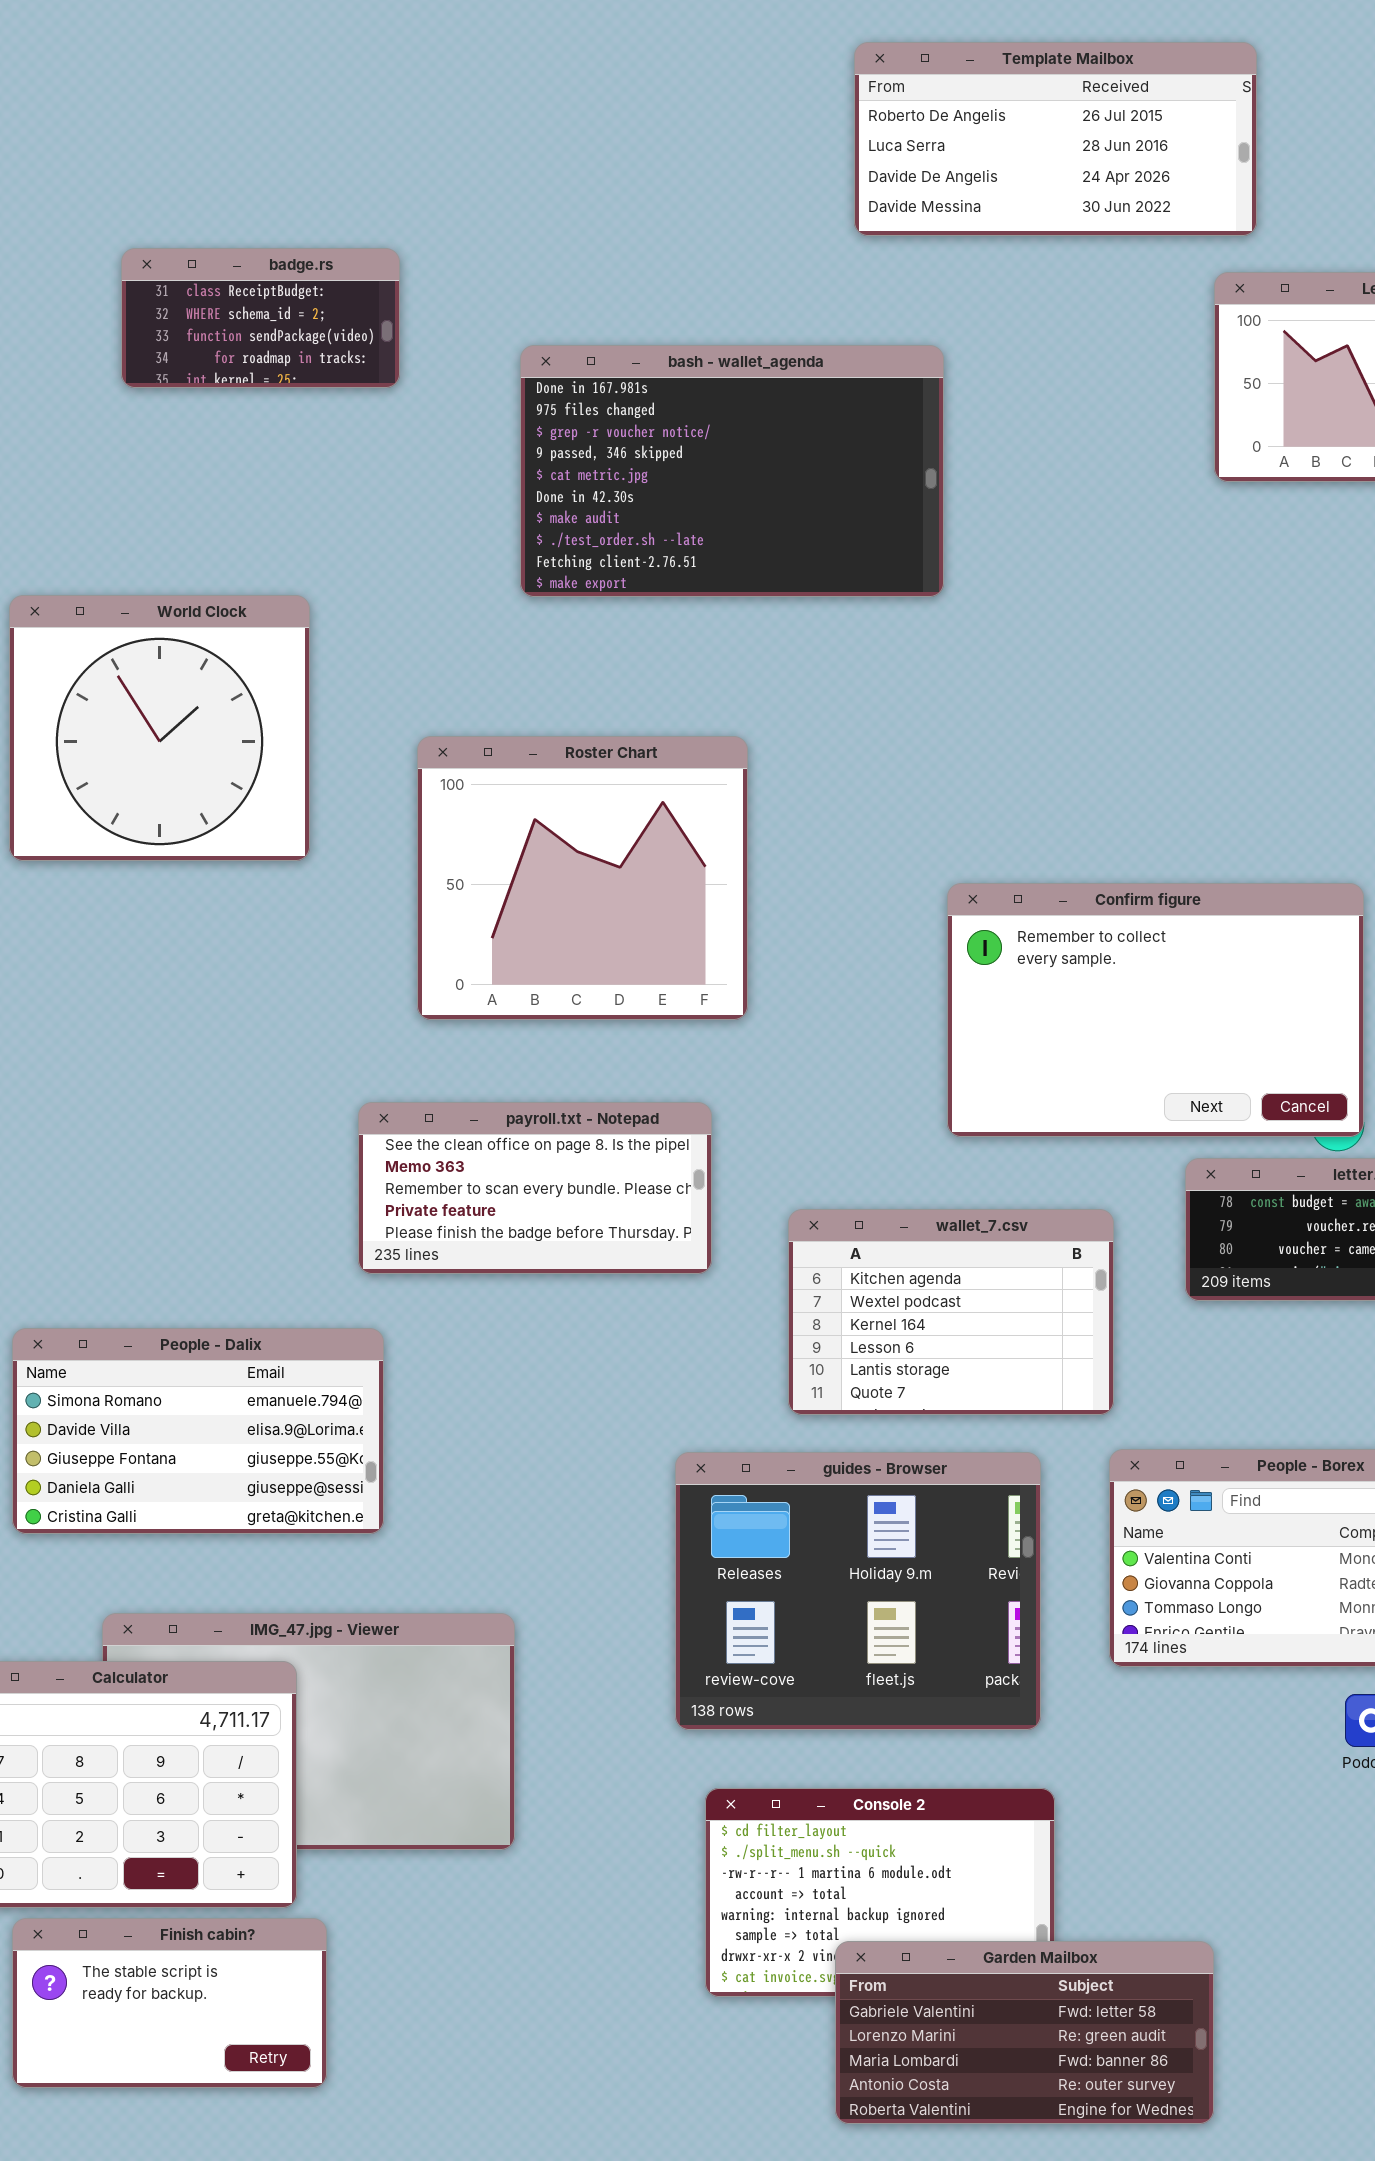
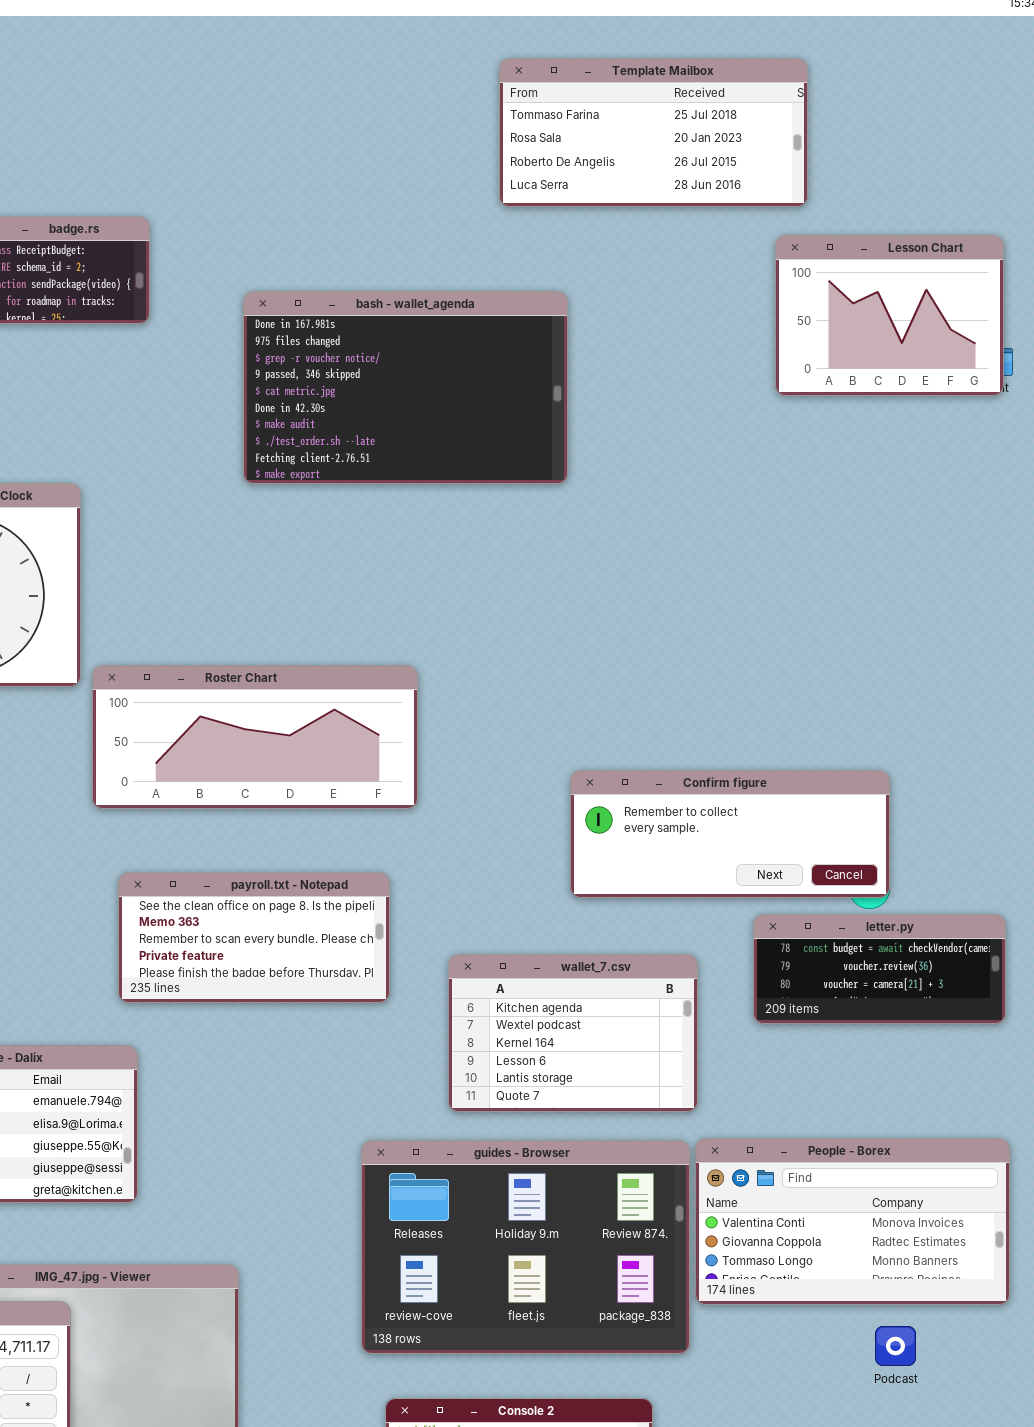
Template Mailbox: [854,42,1257,236] -> [499,58,808,207], scrolled up 2 rows
Roster Chart: [417,736,748,1020] -> [92,665,418,809], resized
Confirm figure: [947,883,1364,1137] -> [570,770,890,898], resized
guides - Browser: [675,1452,1041,1730] -> [361,1140,690,1354], resized

